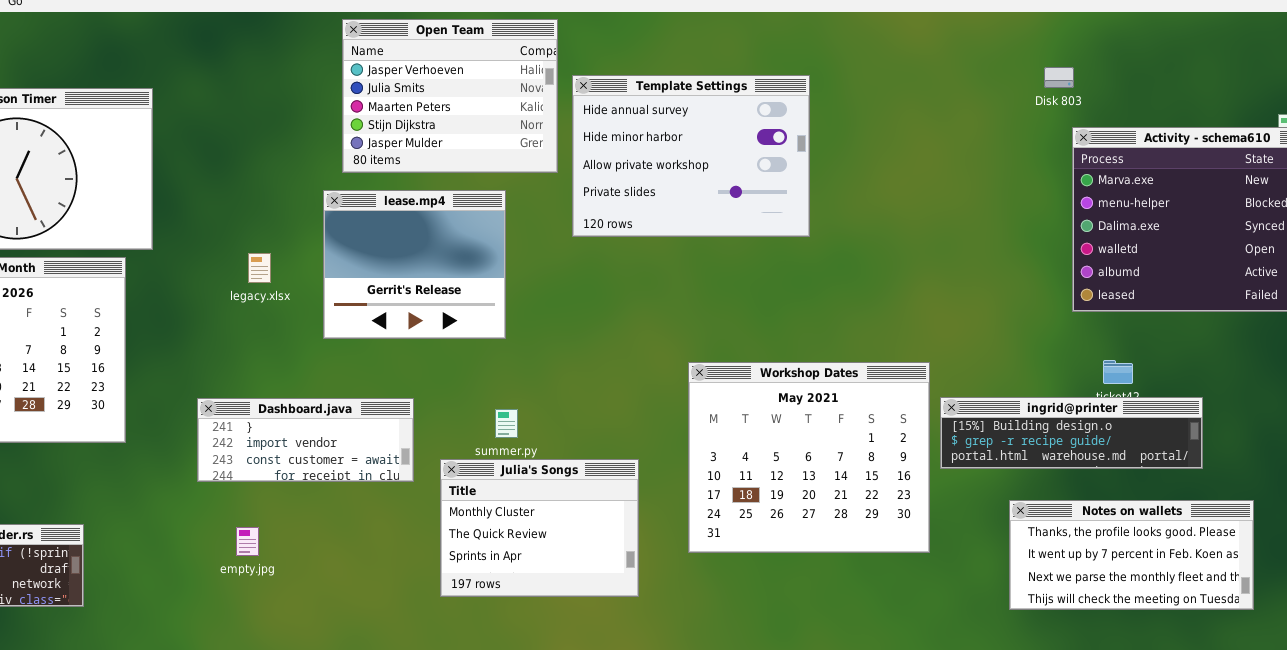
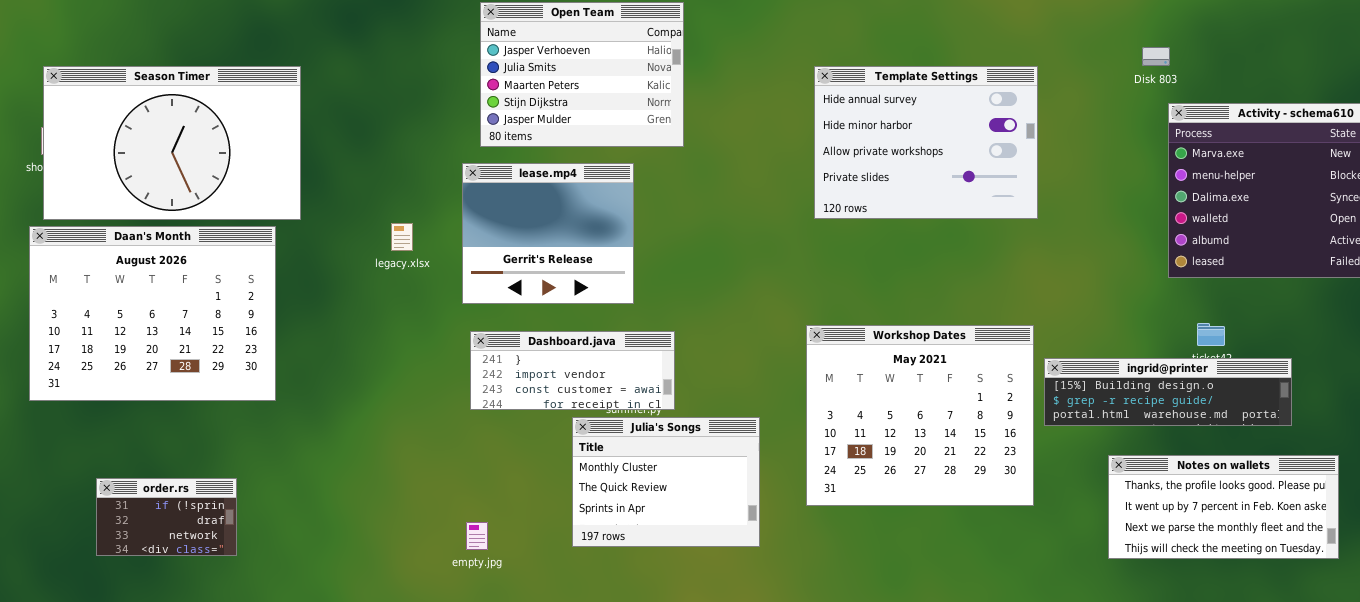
Template Settings: [572,75,810,237] -> [814,66,1038,219], moved
Dashboard.java: [197,398,414,482] -> [470,331,675,410], moved
empty.jpg: [236,527,259,556] -> [466,522,488,550], moved

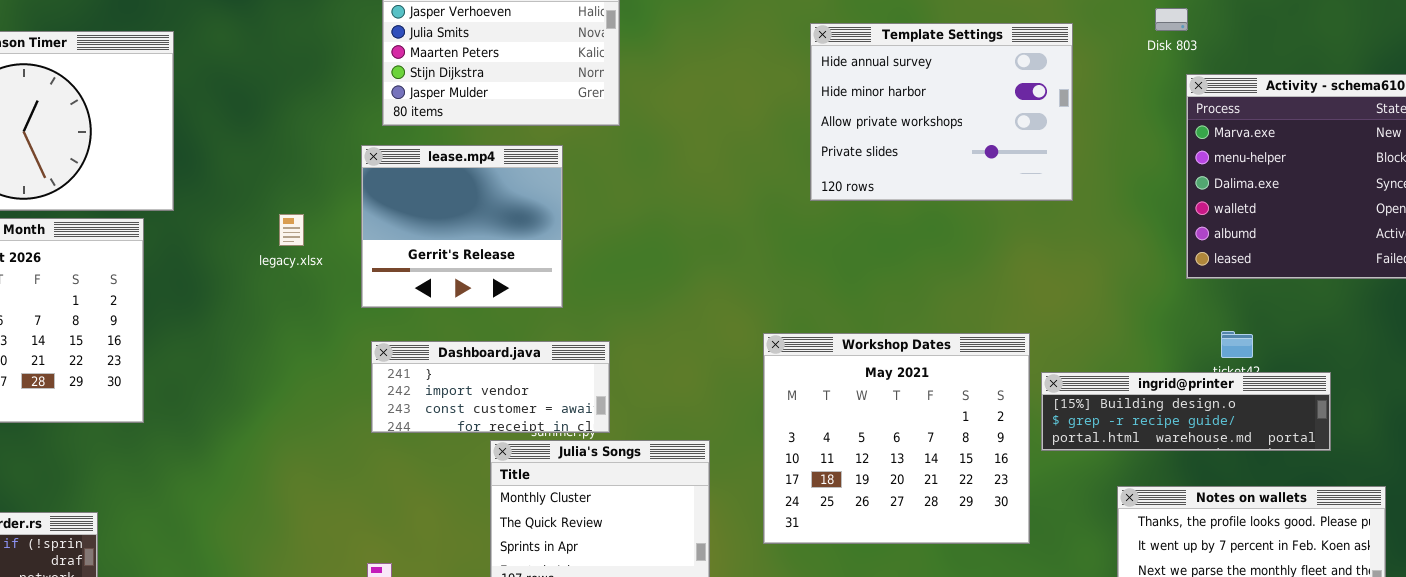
Template Settings: [814,66,1038,219] -> [810,23,1073,201], moved

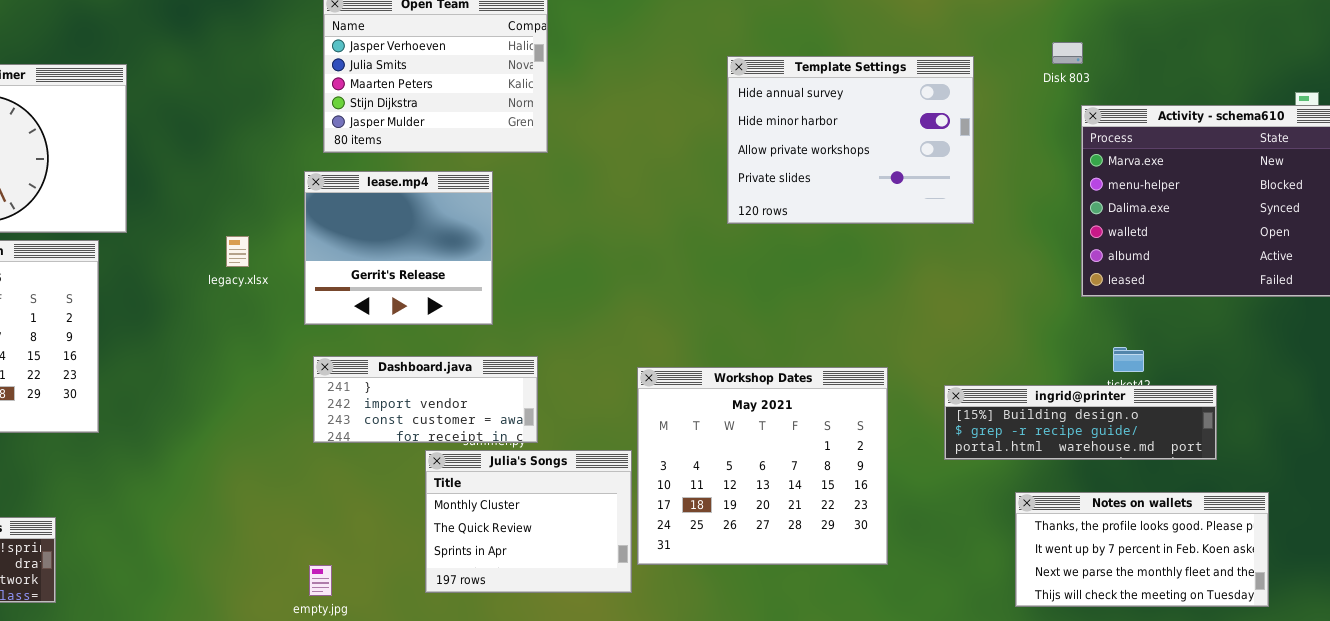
Workshop Dates: [763,333,1030,544] -> [637,367,888,565], moved

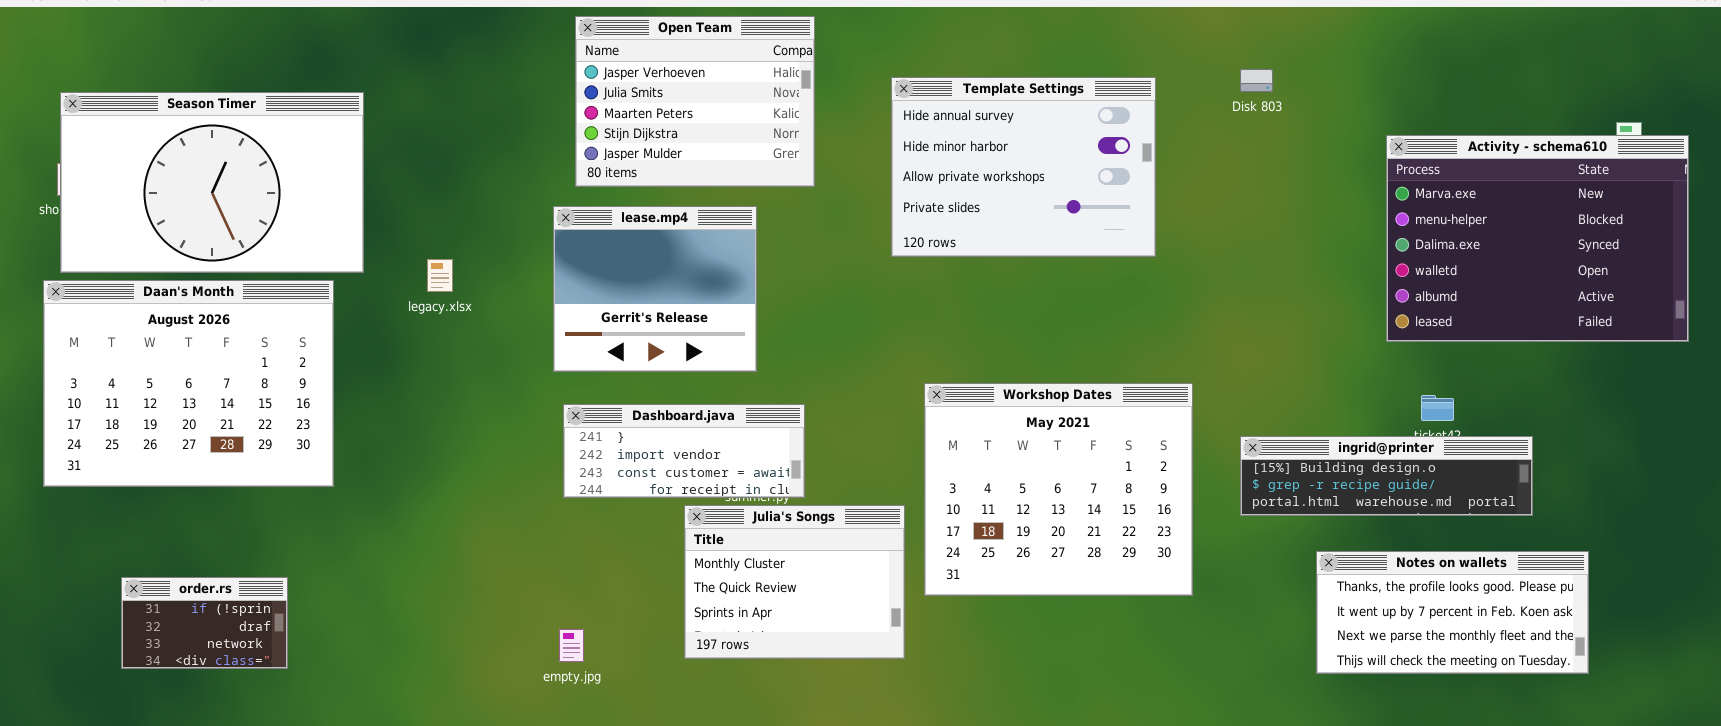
Disk 803: [1052,42,1083,64] -> [1240,69,1273,92], moved
Template Settings: [727,56,974,224] -> [891,77,1156,257], moved
legacy.xlsx: [226,236,249,267] -> [427,259,453,292], moved
Workshop Dates: [637,367,888,565] -> [924,383,1193,596], moved

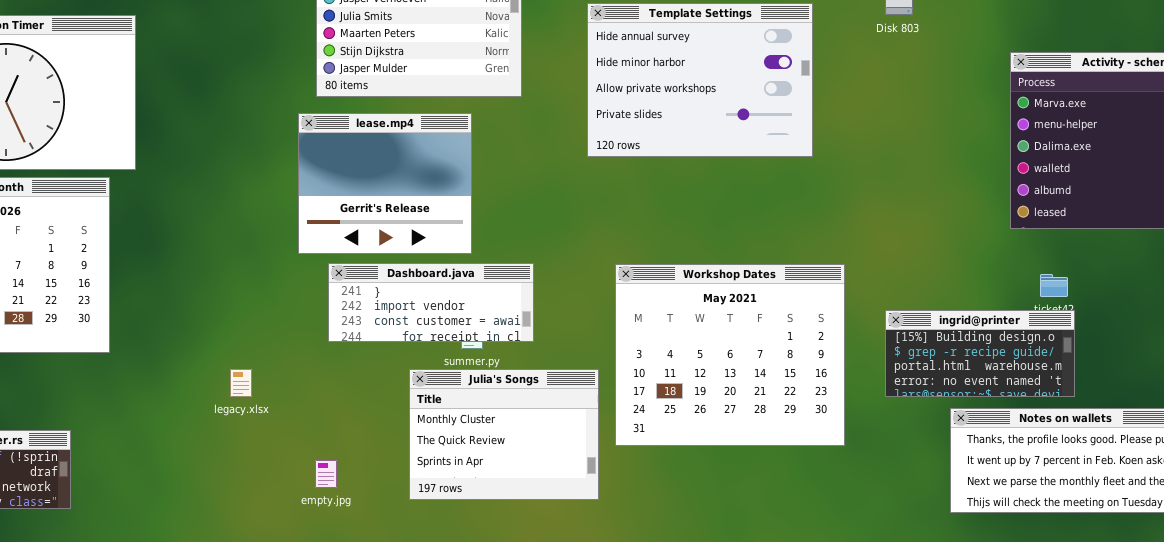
legacy.xlsx: [427,259,453,292] -> [230,369,252,397], moved
Dashboard.java: [563,404,805,498] -> [328,263,534,342], moved
ingrid@printer: [1240,436,1533,516] -> [885,310,1075,397], resized
empty.jpg: [559,629,584,662] -> [315,460,337,488], moved

